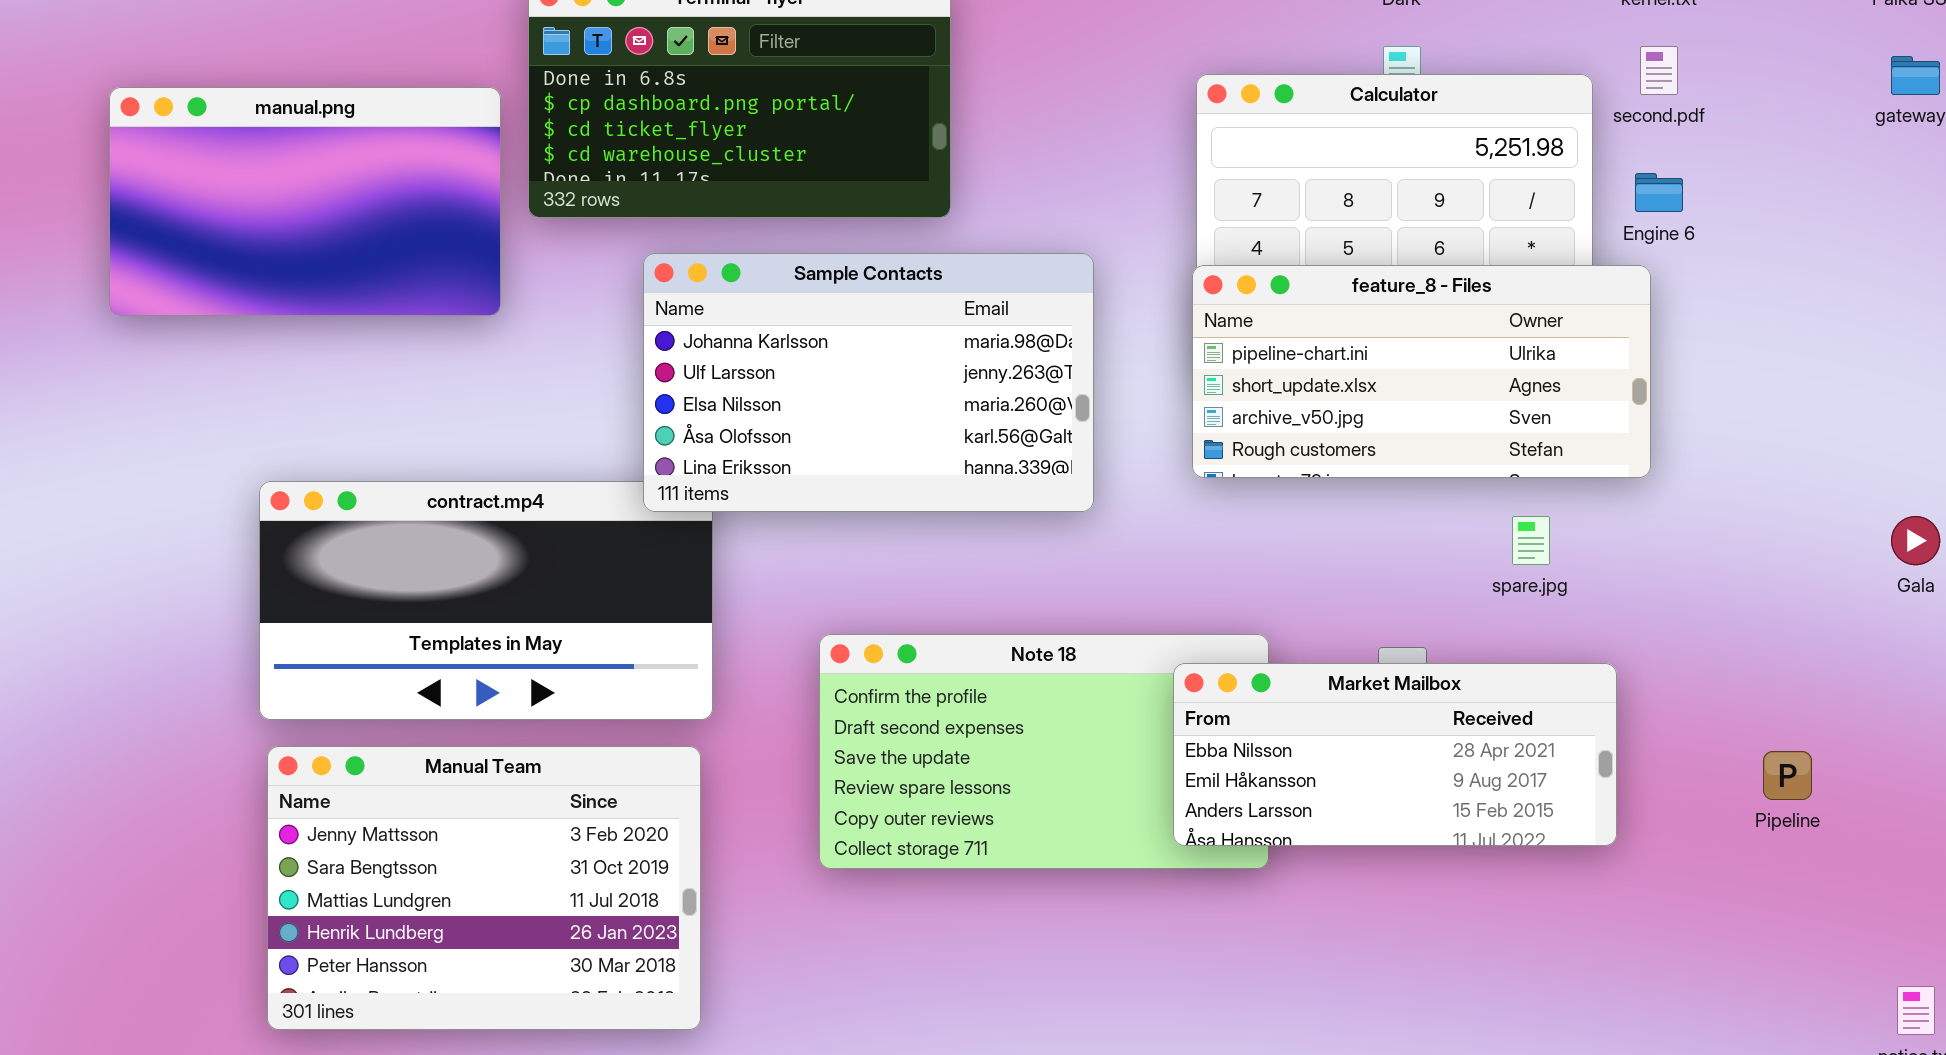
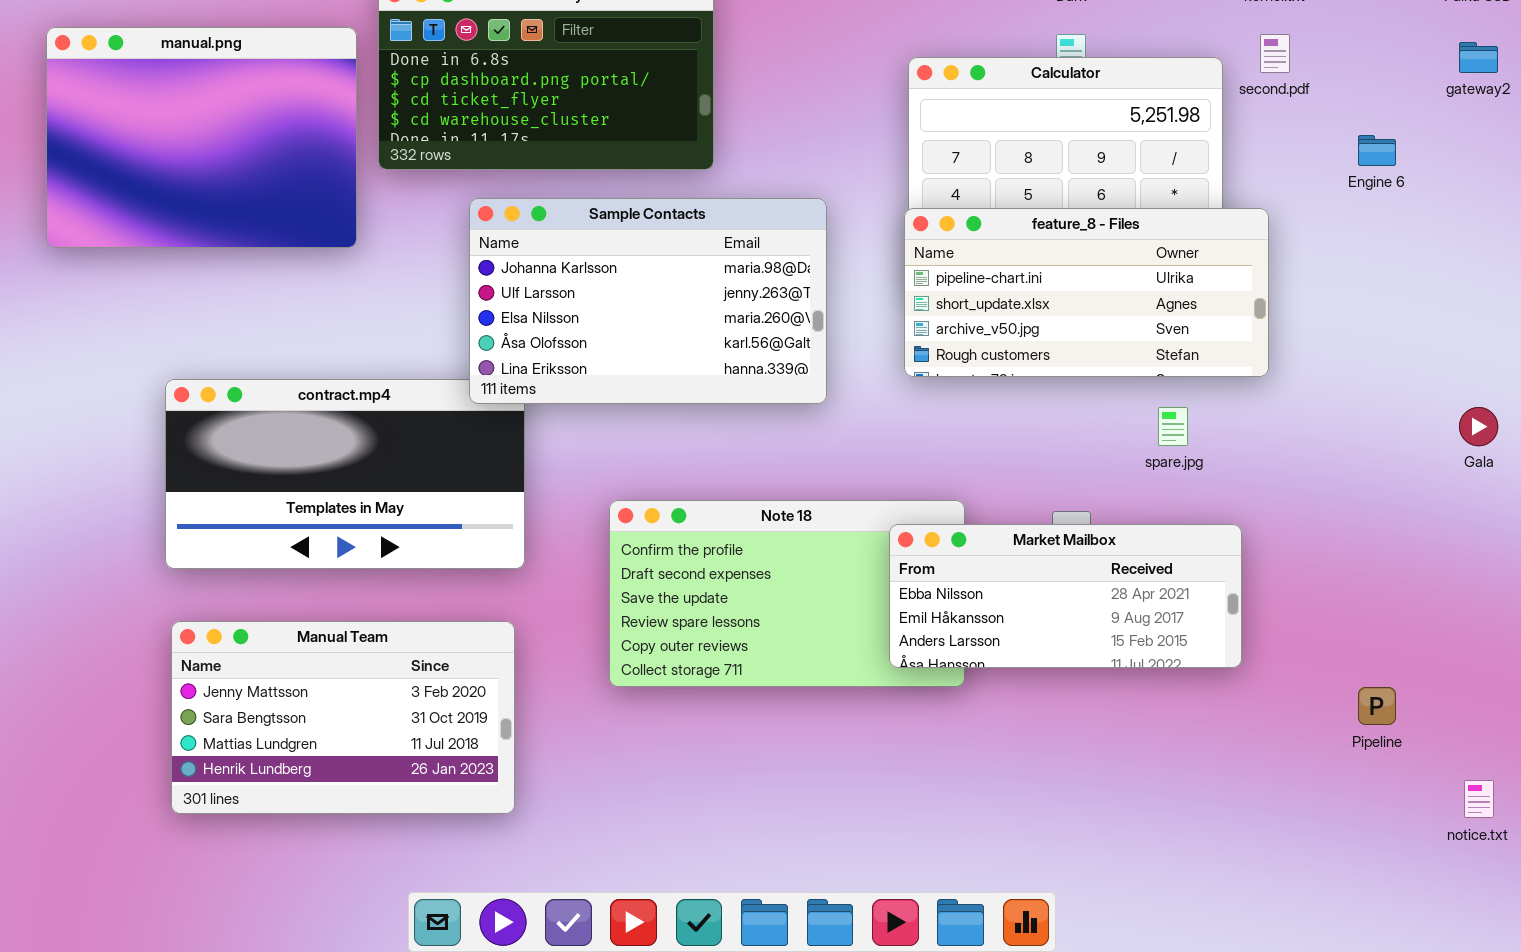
manual.png: [109,87,501,316] -> [46,27,357,248], resized
Engine 6: [1635,173,1683,212] -> [1358,135,1396,166], moved
Manual Team: [267,746,701,1030] -> [171,621,515,814], resized
Pipeline: [1763,751,1812,800] -> [1358,687,1396,725], moved

